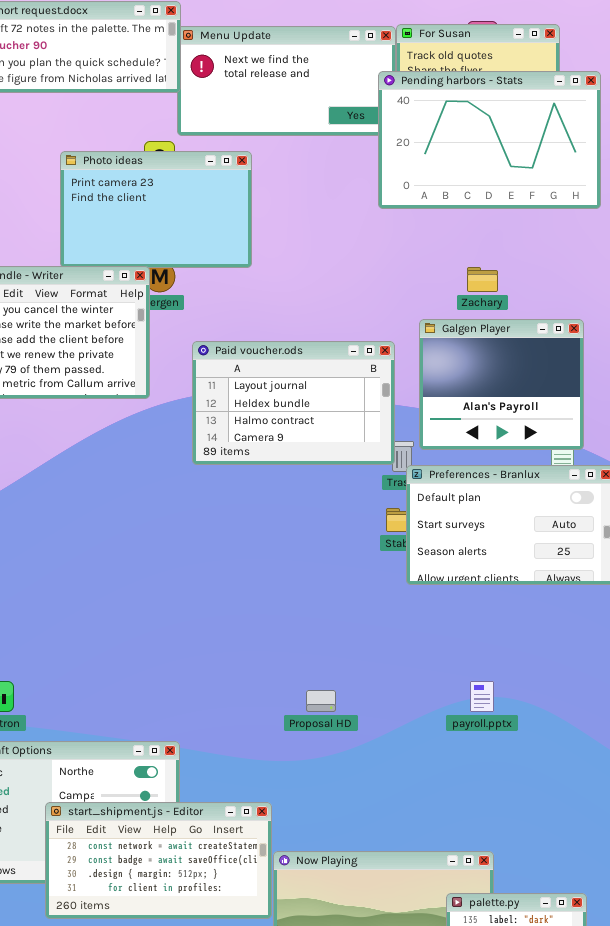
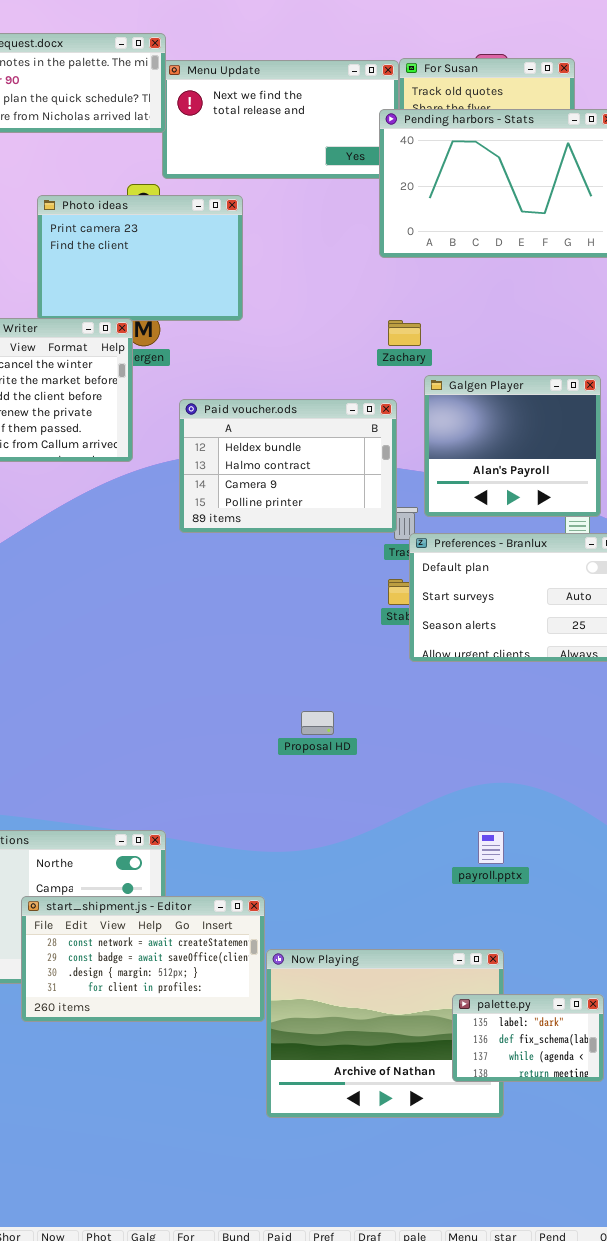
Zachary: [467,267,498,292] -> [388,320,421,346], moved
Paid voucher.ods: [192,341,395,465] -> [179,399,397,533], scrolled down 1 row
payroll.pptx: [470,681,494,712] -> [478,831,504,864], moved
Proposal HD: [306,690,336,712] -> [301,711,334,735], moved

